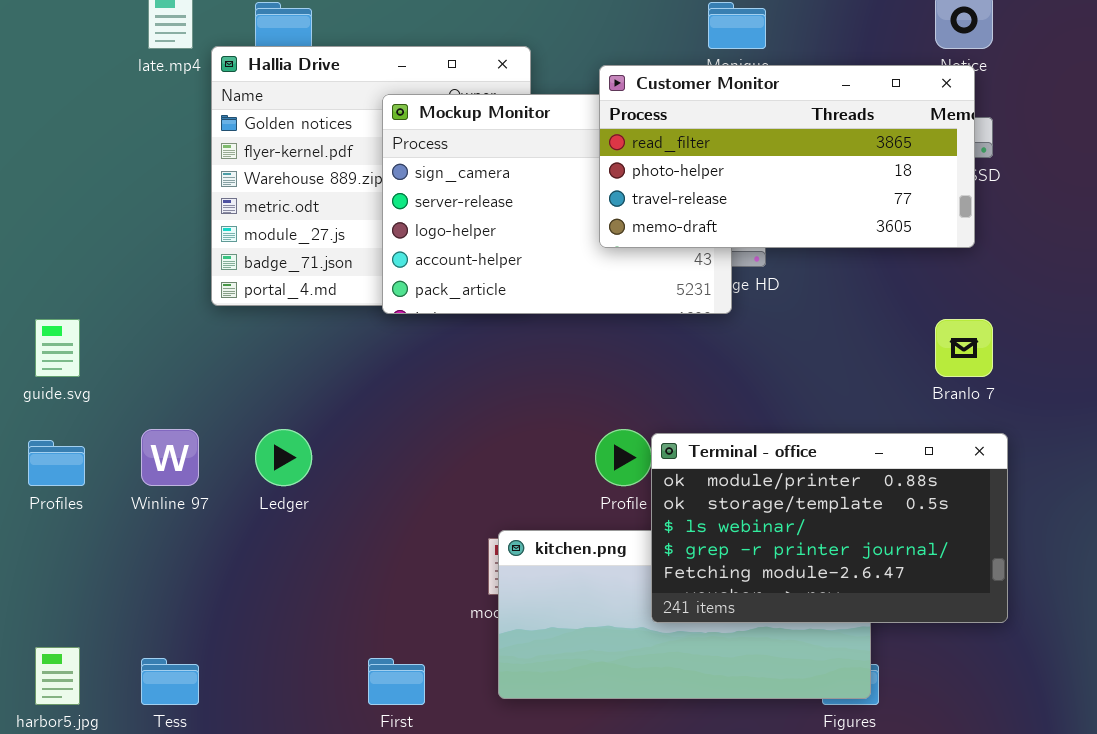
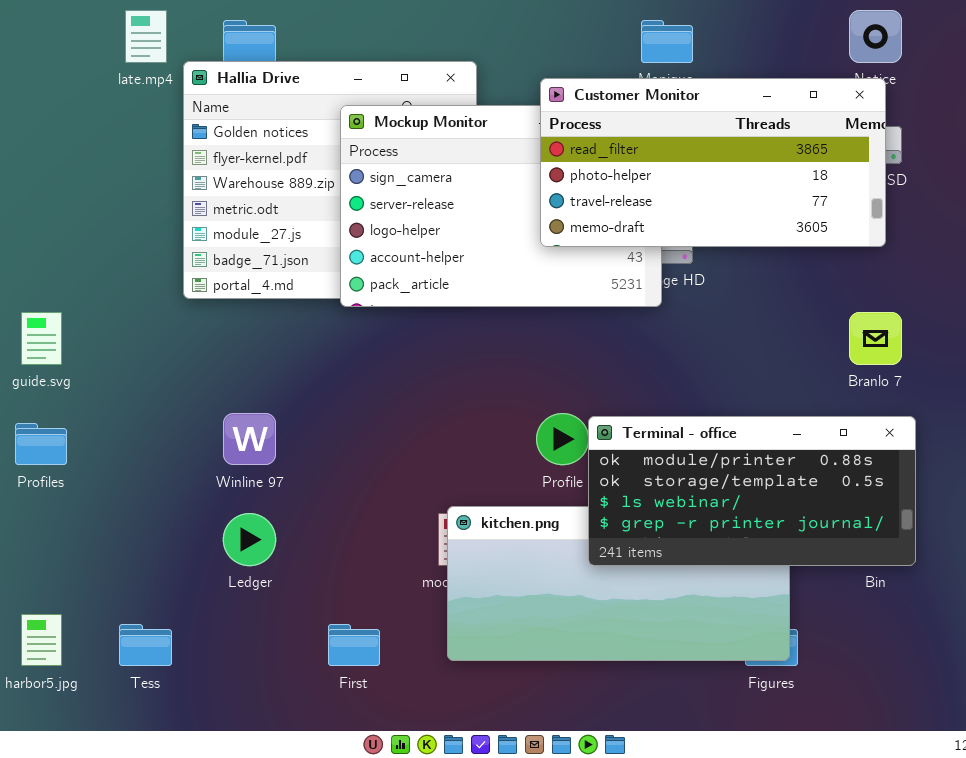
Winline 97: [141,429,199,486] -> [223,413,276,465], moved
Ledger: [255,429,312,486] -> [223,513,276,566], moved
Terminal - office: [651,433,1008,623] -> [588,416,916,566], resized

